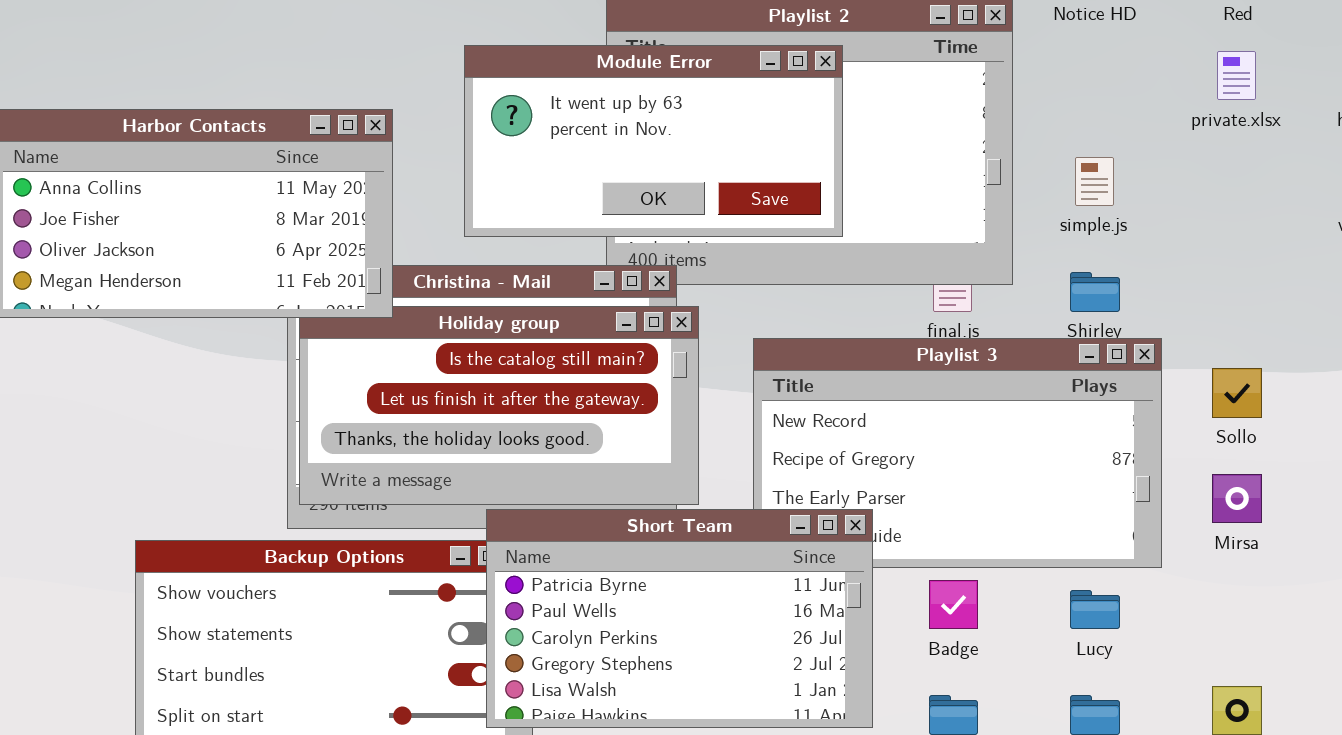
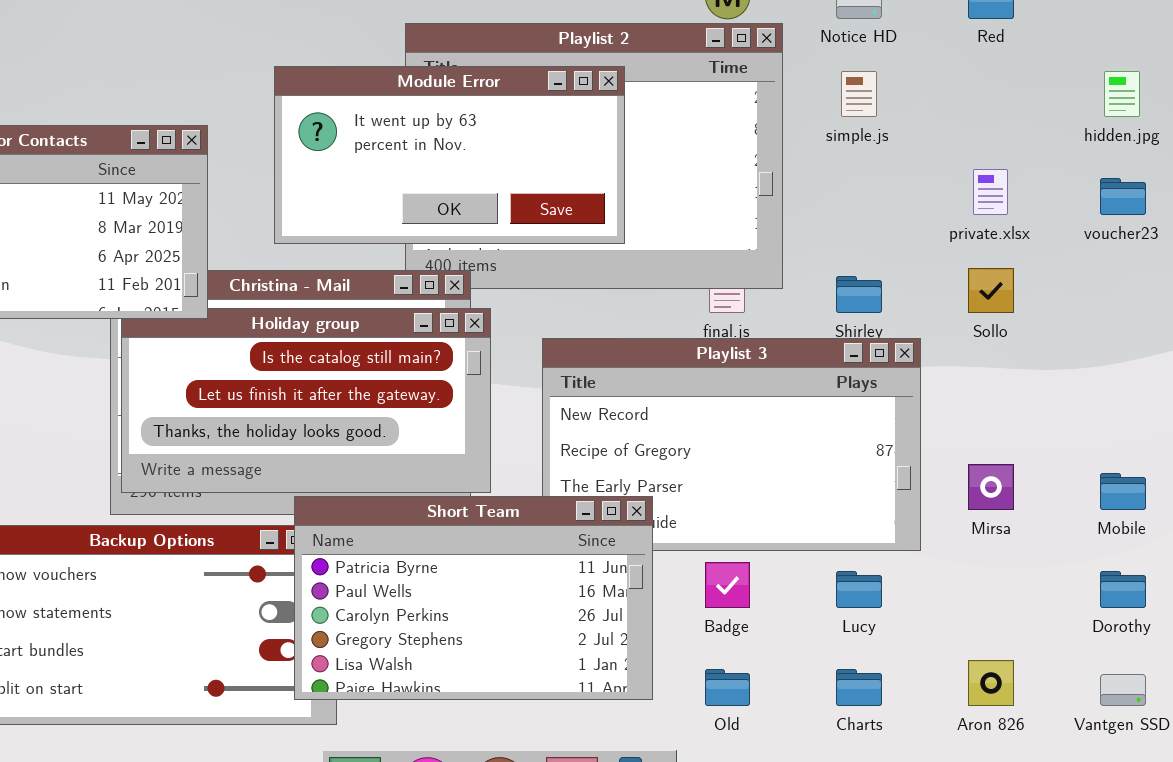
private.xlsx: [1217,51,1256,100] -> [973,169,1008,215], moved
simple.js: [1075,157,1114,206] -> [841,71,877,117], moved
Sollo: [1212,368,1262,418] -> [968,268,1014,313], moved

